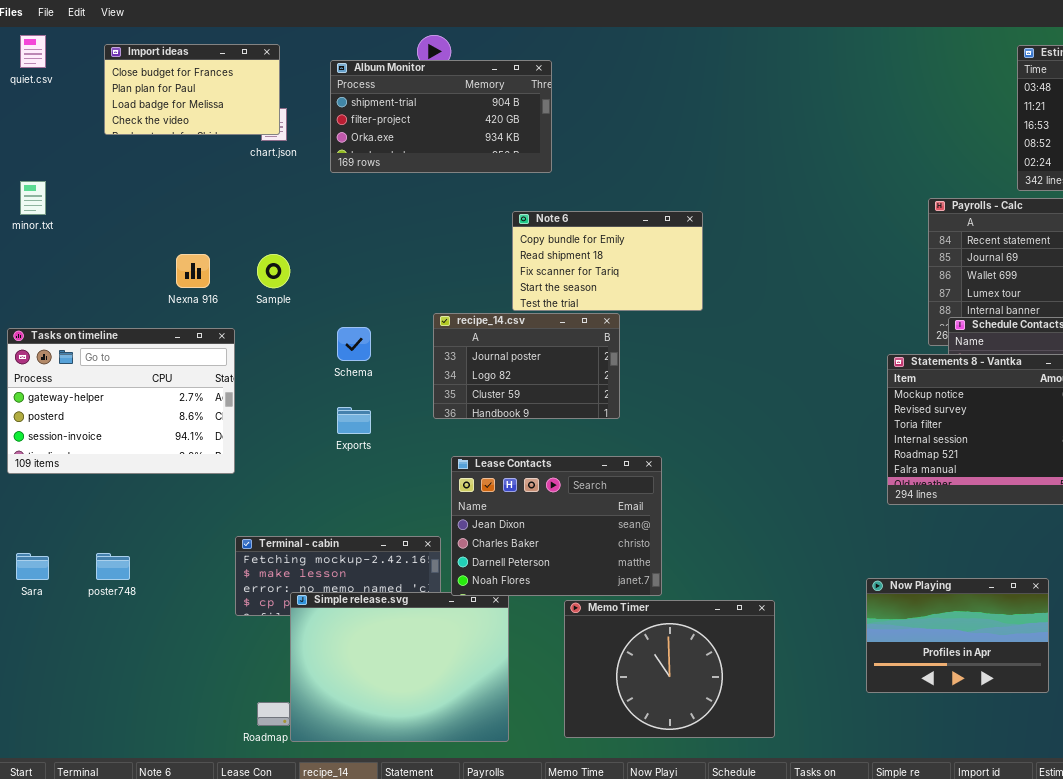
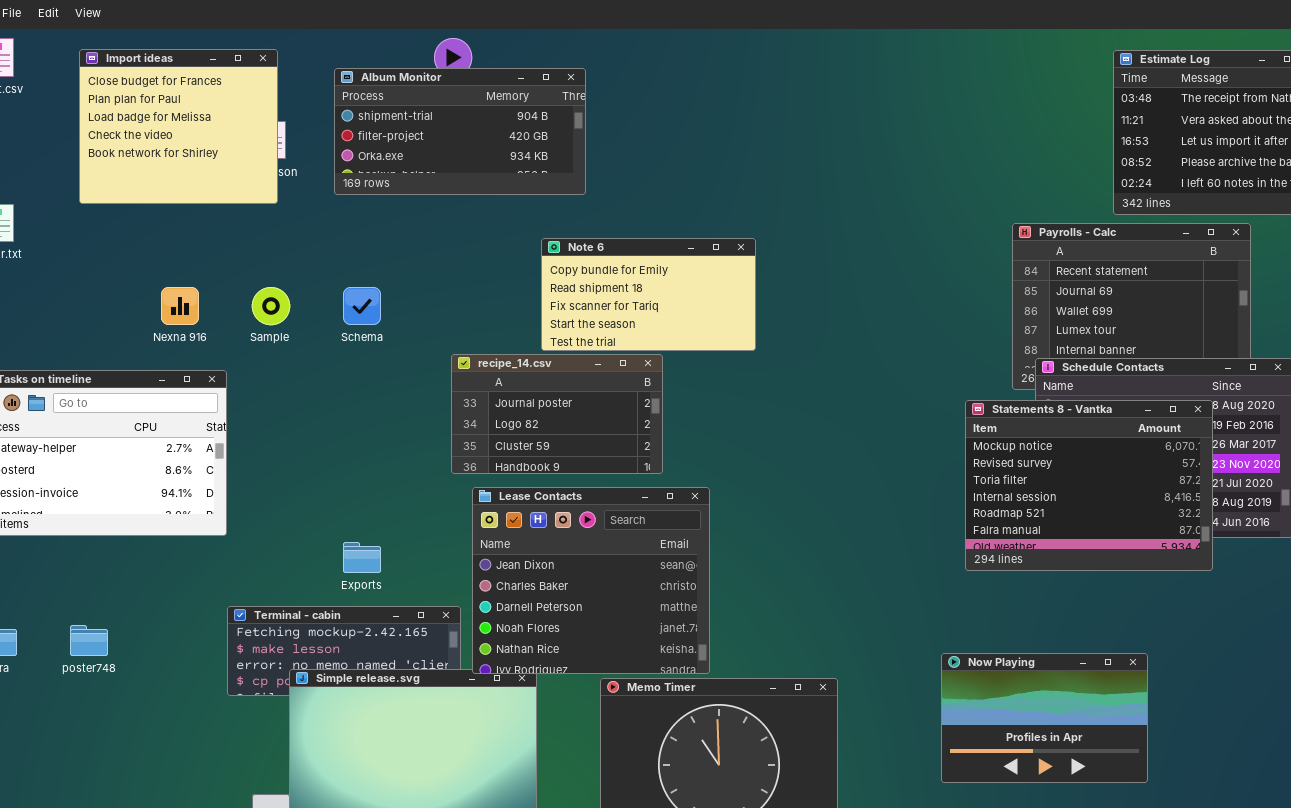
Import ideas: [104,44,280,135] -> [79,49,278,204], resized
Schema: [337,327,371,361] -> [343,287,381,325], moved
Exports: [337,407,371,434] -> [343,542,381,573], moved
Lease Contacts: [451,456,662,596] -> [472,487,710,674], resized

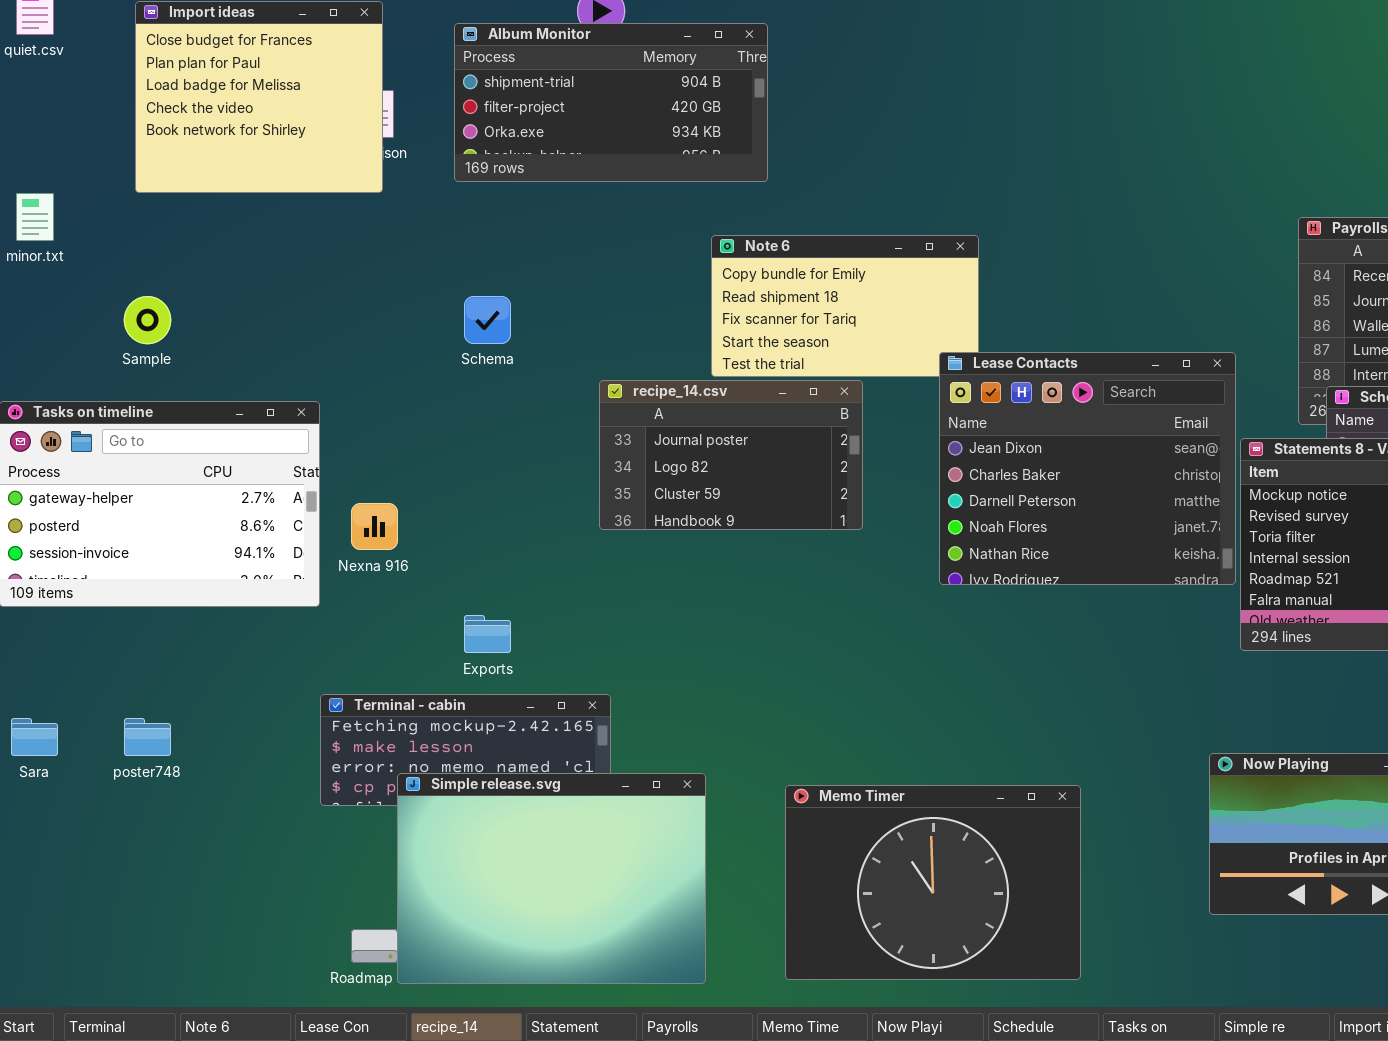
Nexna 916: [161,287,199,325] -> [351,503,398,550], moved
Sample: [252,287,290,325] -> [124,296,171,344], moved
Lease Contacts: [472,487,710,674] -> [939,352,1236,585], moved

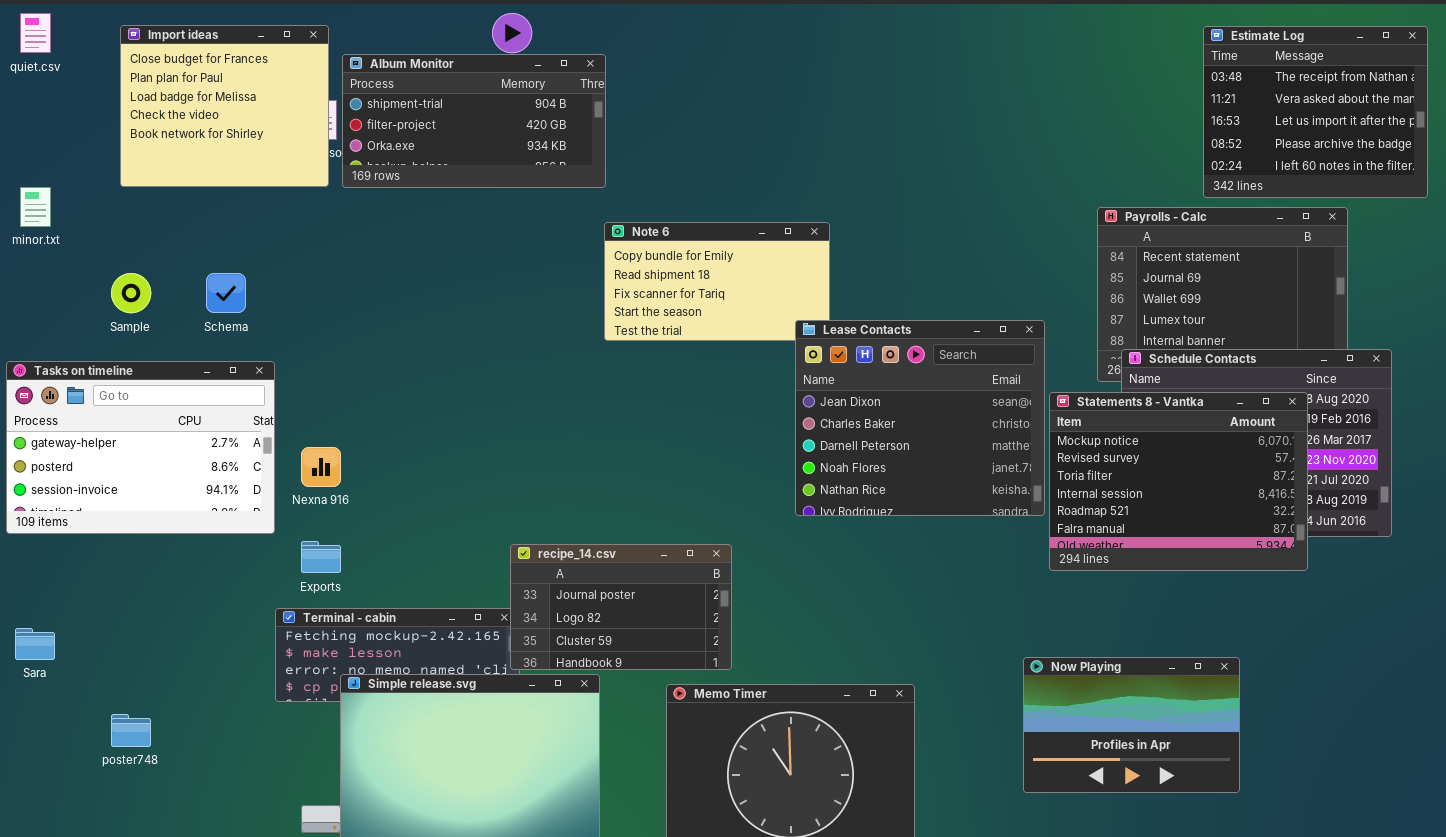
Album Monitor: [454,23,768,182] -> [342,54,606,188], moved
Schema: [464,296,511,344] -> [206,273,246,313], moved
recipe_14.csv: [599,380,863,530] -> [510,544,732,670], moved
Exports: [464,615,511,653] -> [301,541,341,573], moved
poster748: [124,718,171,756] -> [111,714,151,747], moved

